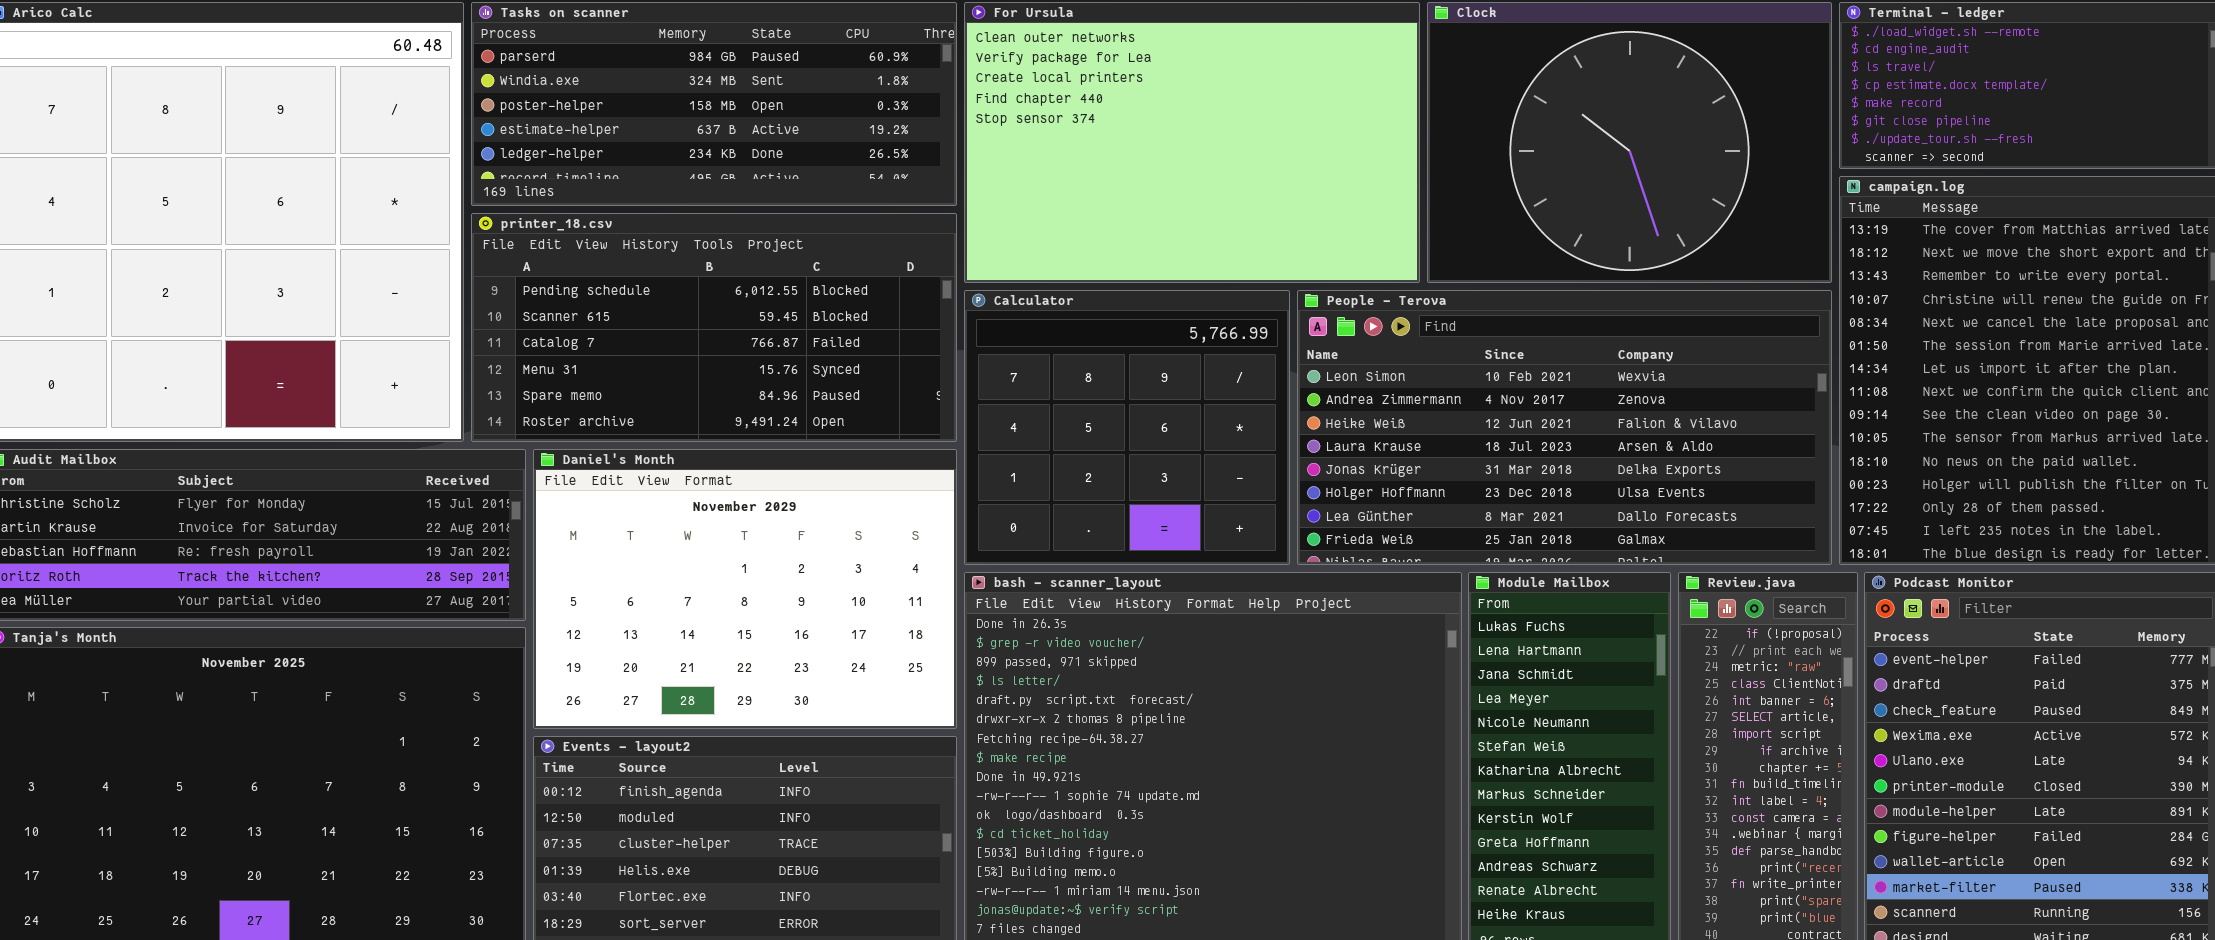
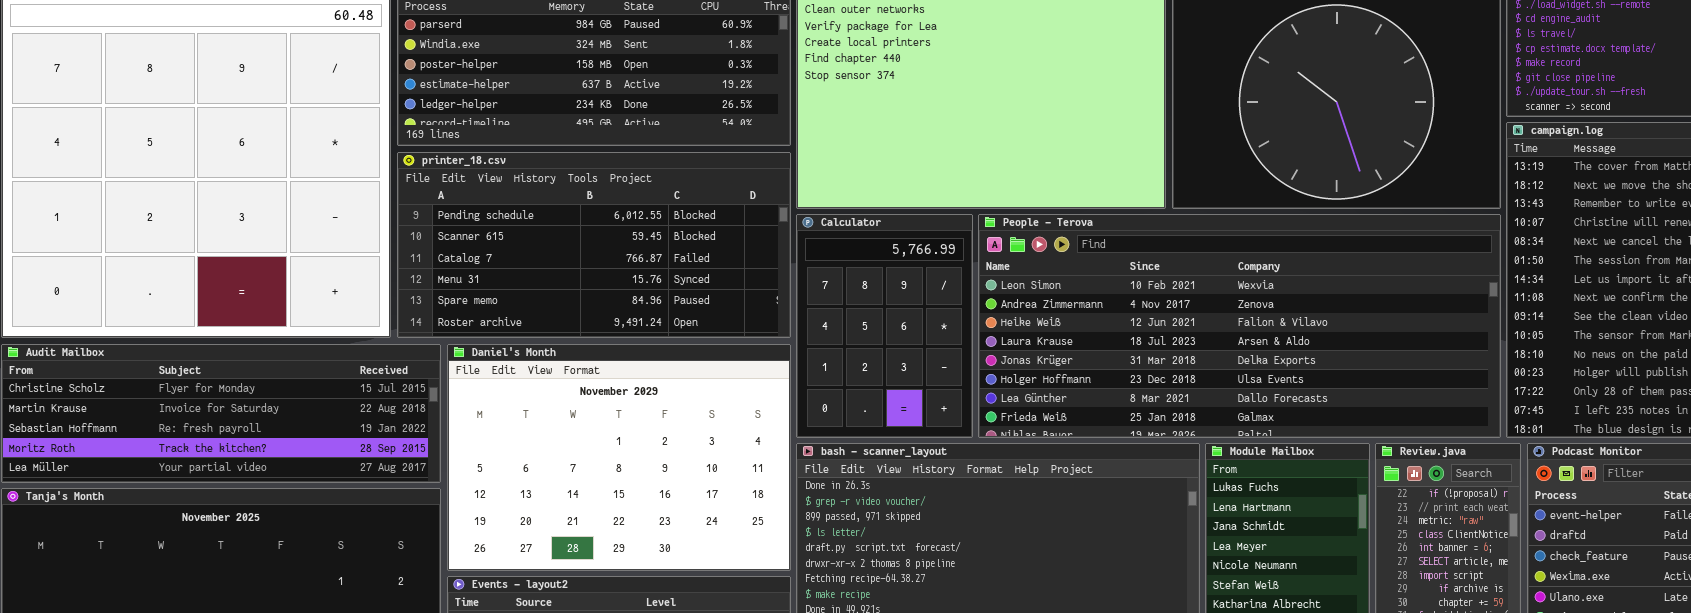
Calculator: [964,290,1290,565] -> [796,214,973,438], resized
People - Terova: [1297,290,1832,565] -> [978,214,1501,438], resized

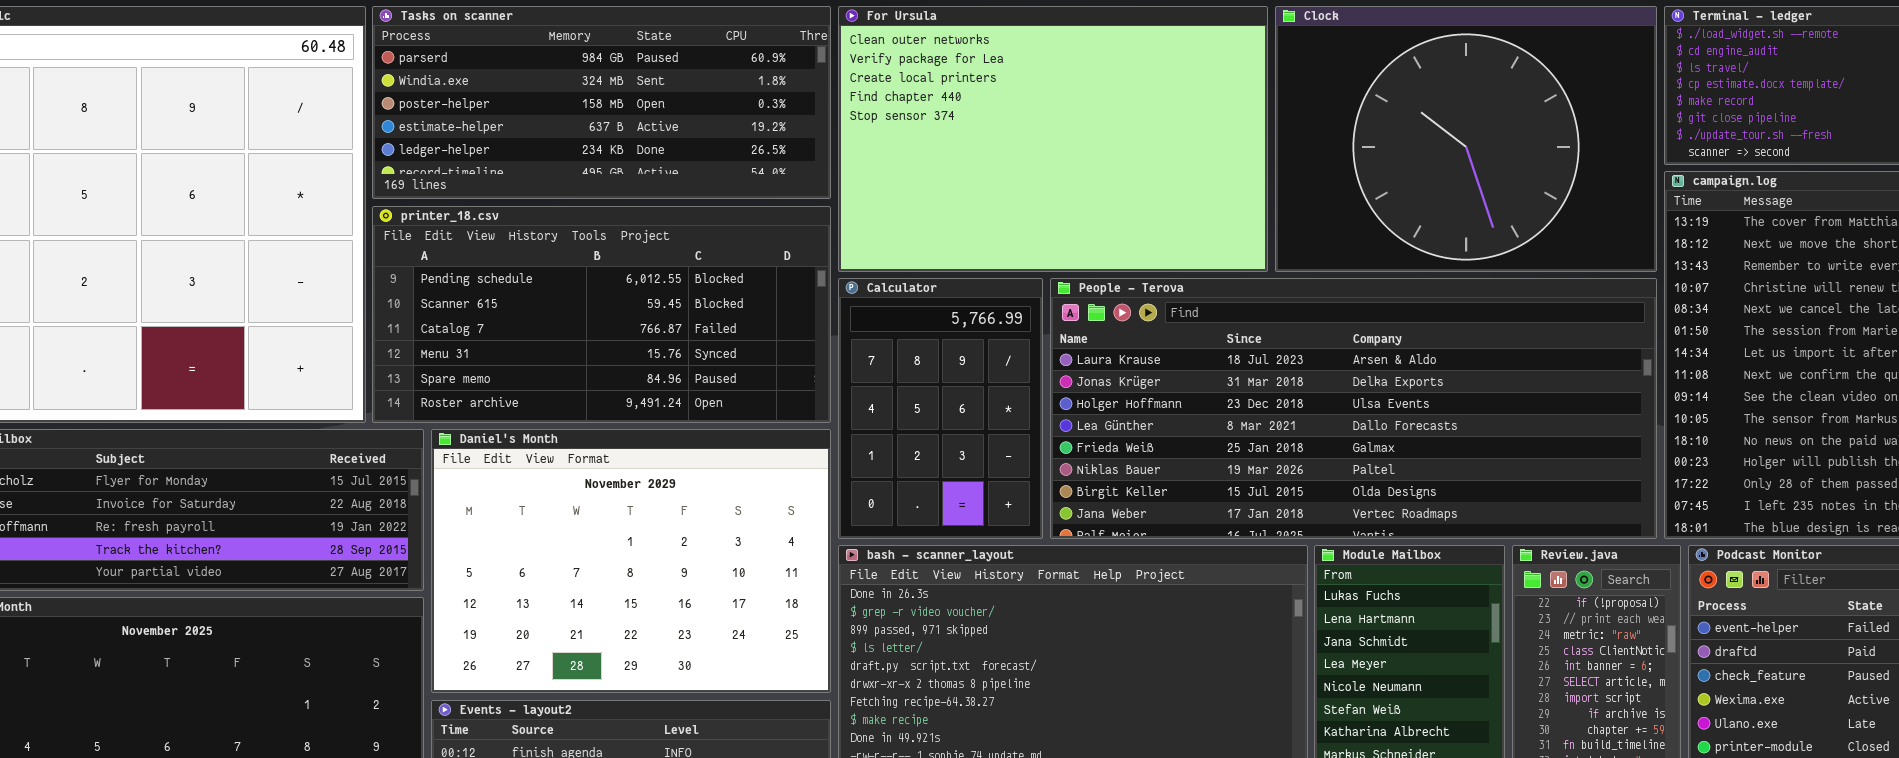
People - Terova: [978,214,1501,438] -> [1050,278,1657,539], scrolled down 3 rows

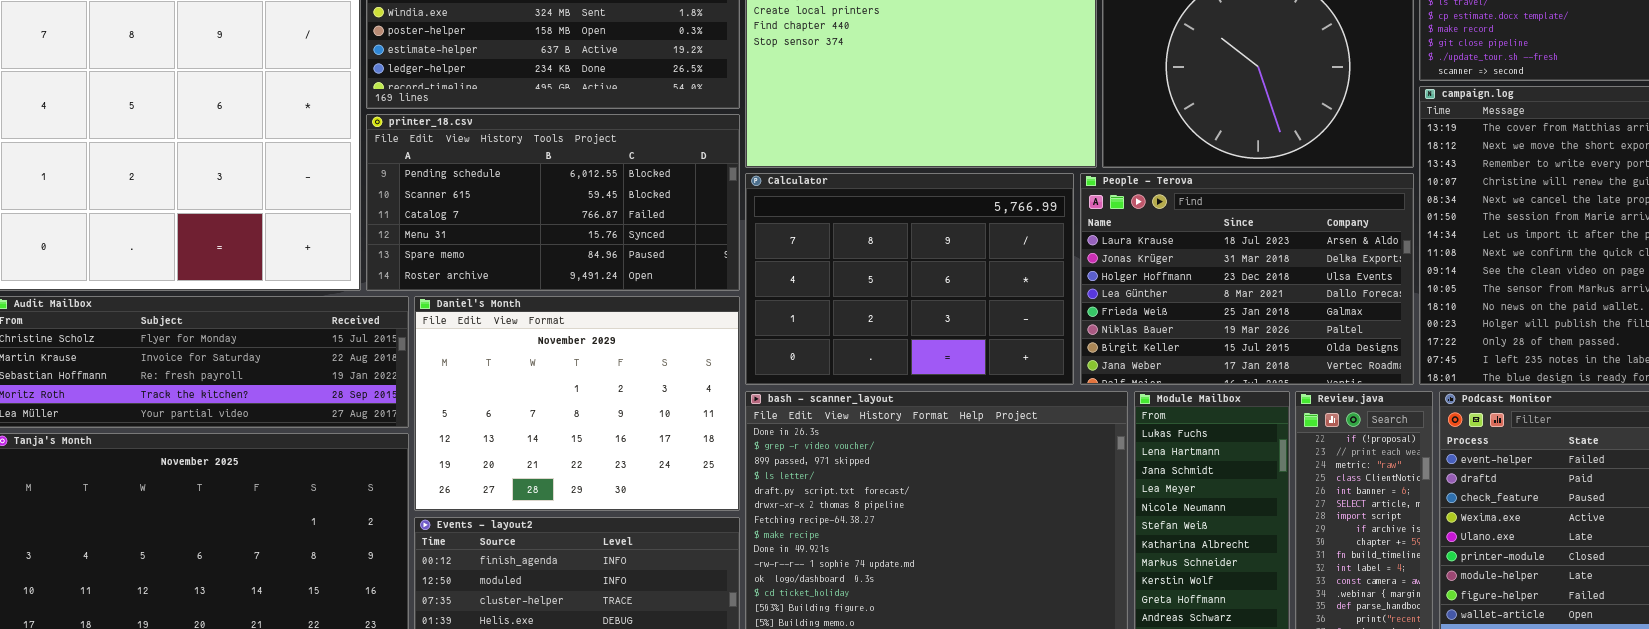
Calculator: [838,278,1043,539] -> [745,173,1074,385], resized
People - Terova: [1050,278,1657,539] -> [1080,173,1414,385], resized

